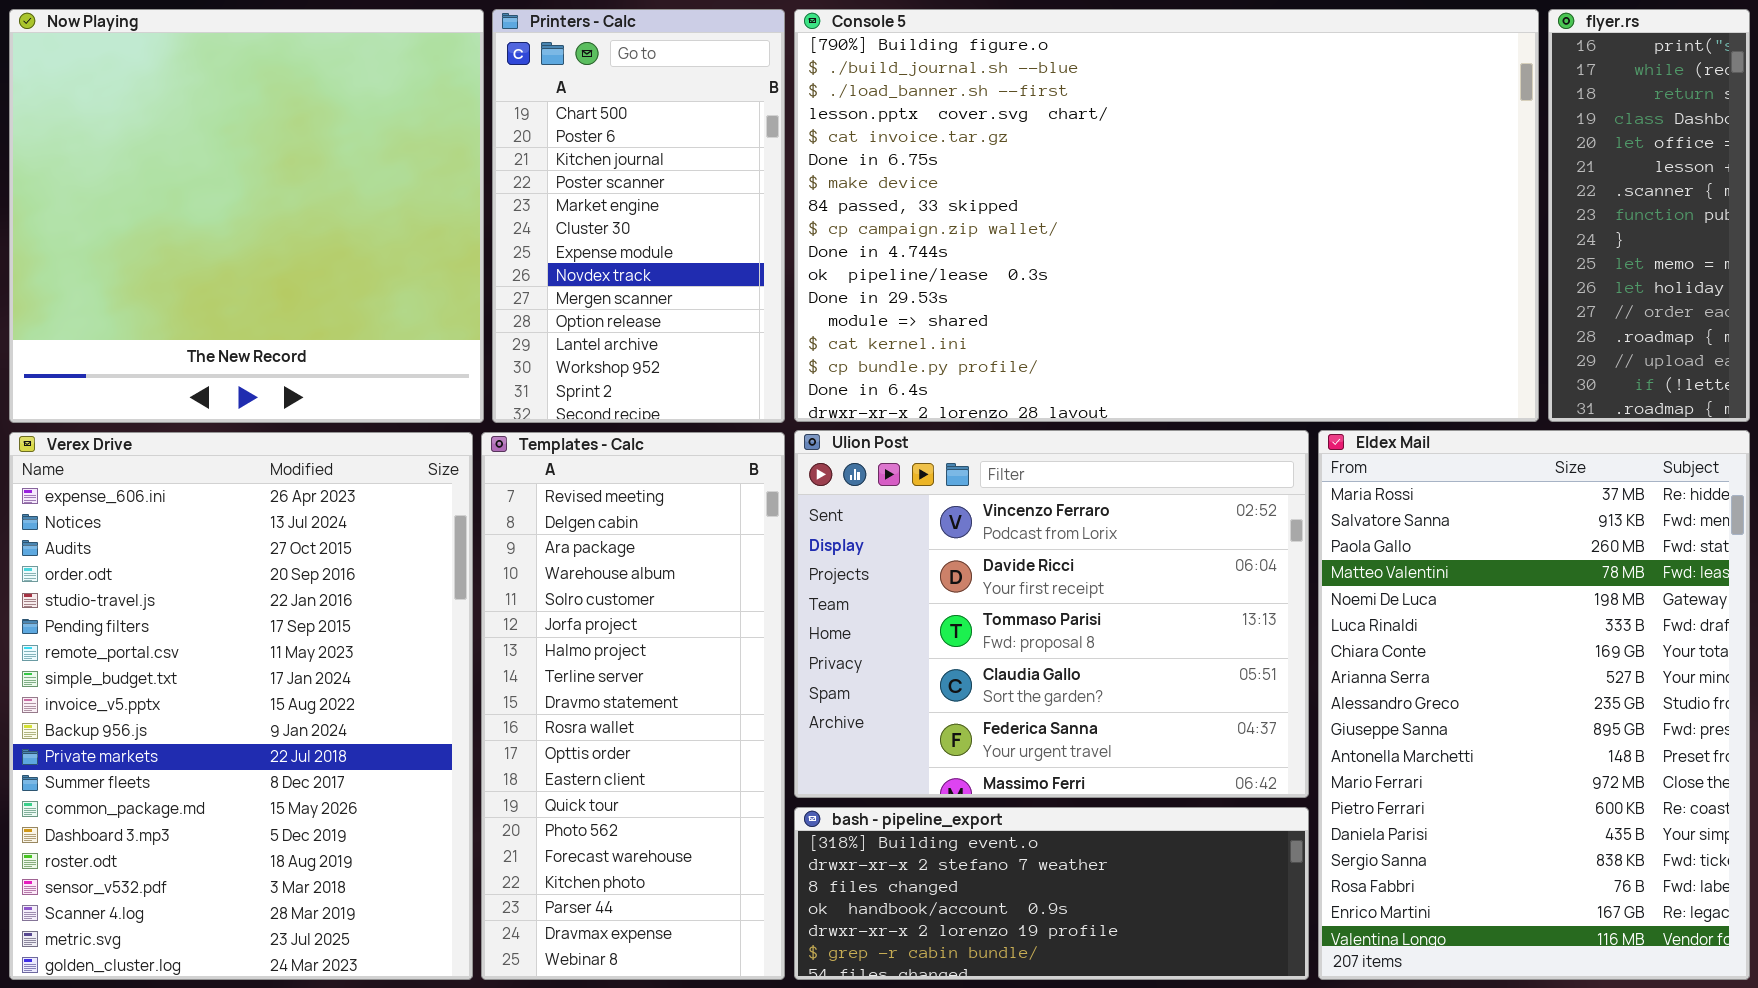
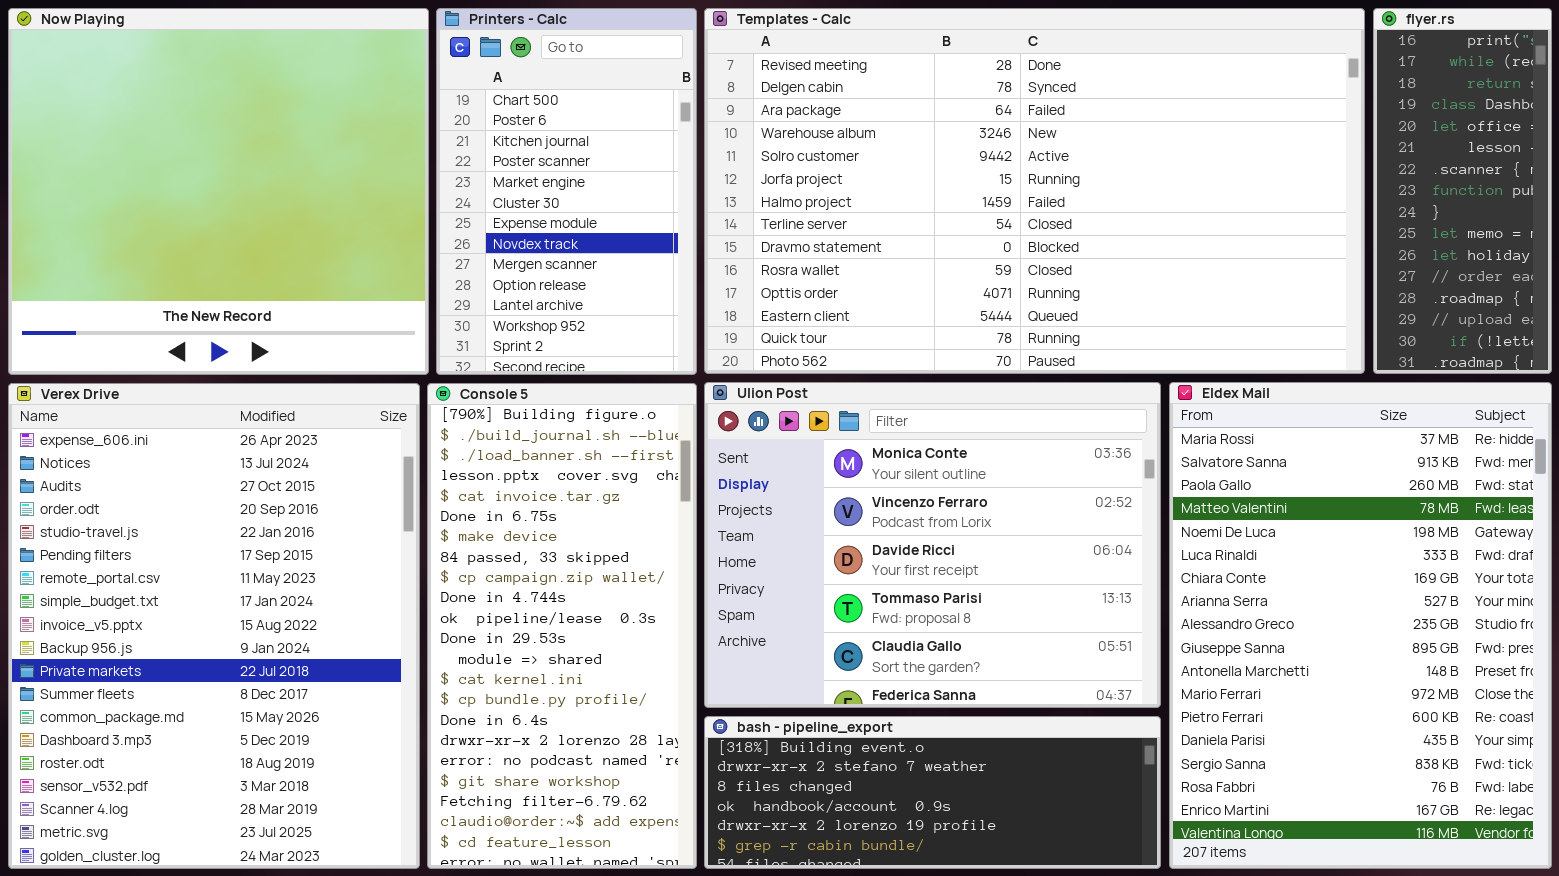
Console 5: [794,9,1539,422] -> [427,383,697,869], moved, resized
Ulion Post: [794,430,1309,798] -> [704,382,1161,708], scrolled up 1 row
Templates - Calc: [481,432,785,980] -> [704,8,1365,374], moved, resized

